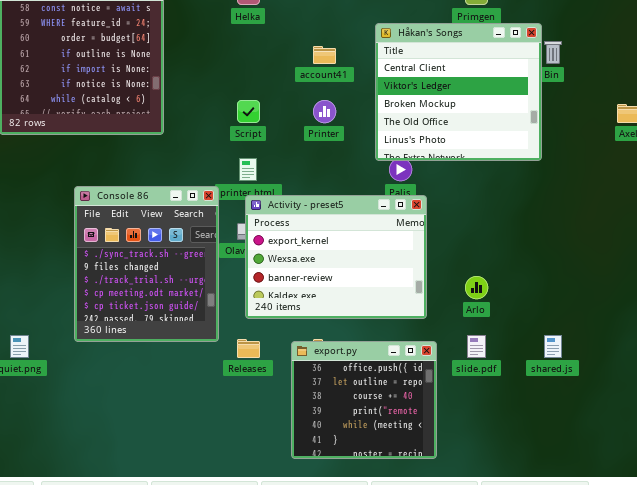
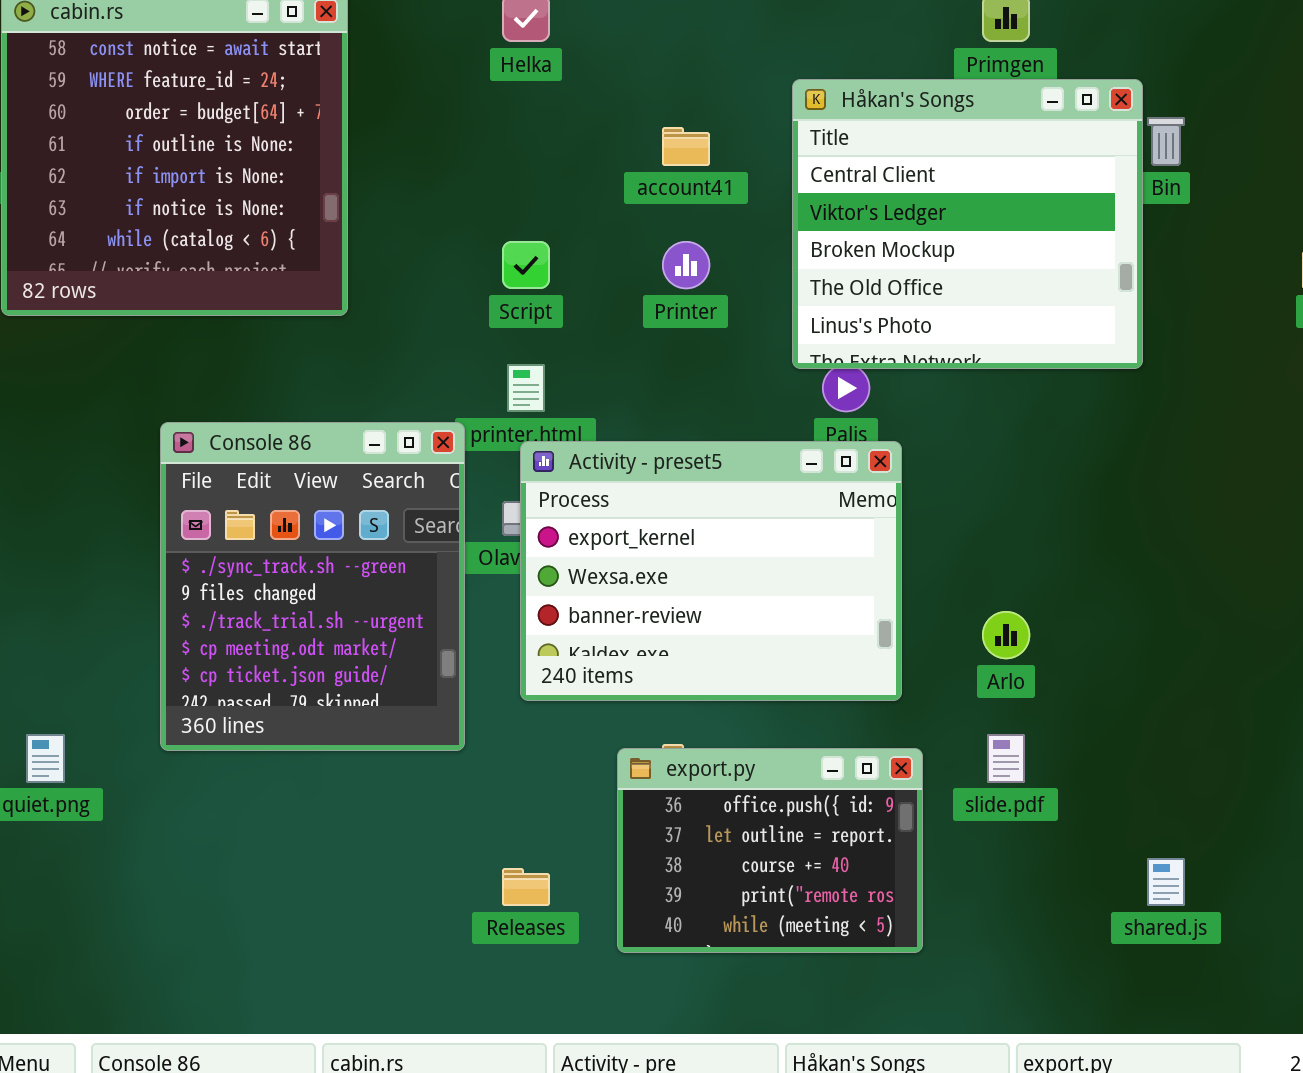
shared.js: [544,335,562,358] -> [1147,858,1185,906], moved
Releases: [237,339,260,358] -> [502,868,550,906], moved
export.py: [291,341,437,459] -> [617,748,923,953], resized

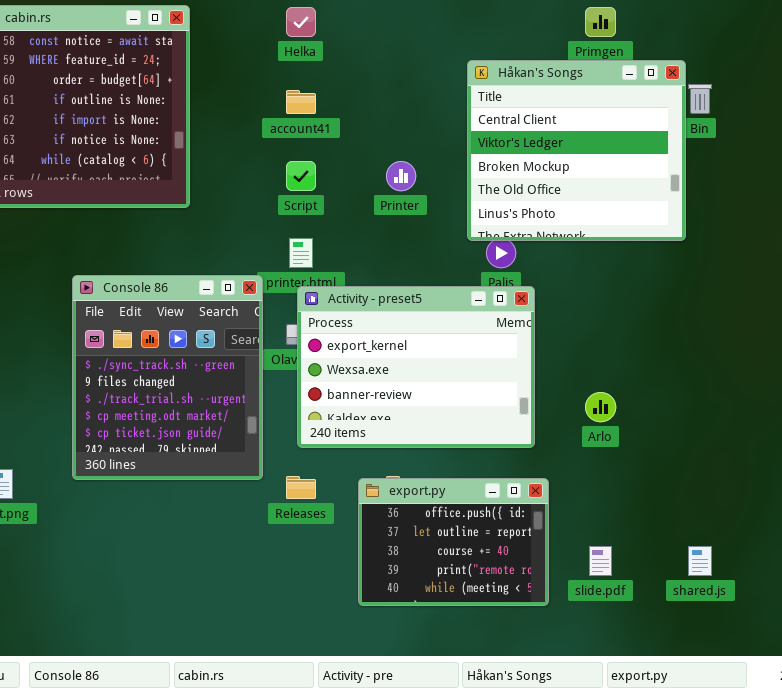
account41: [662,127,710,166] -> [286,90,316,114], moved
slide.pdf: [987,734,1025,783] -> [589,546,612,576], moved
Releases: [502,868,550,906] -> [286,476,316,499], moved

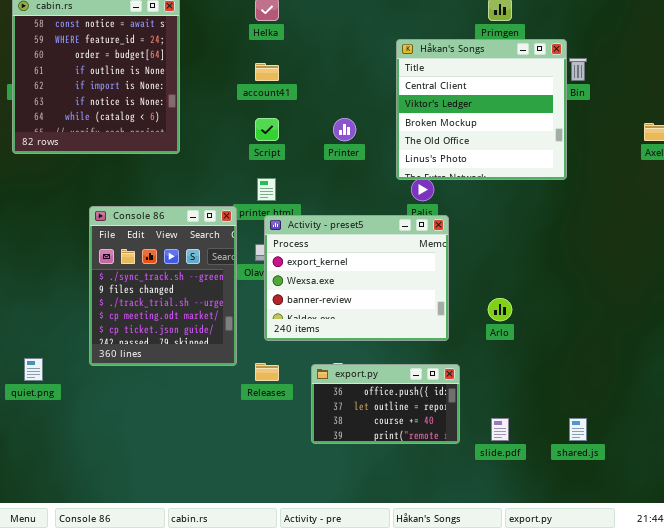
export.py: [358,478,549,606] -> [311,364,460,444], resized

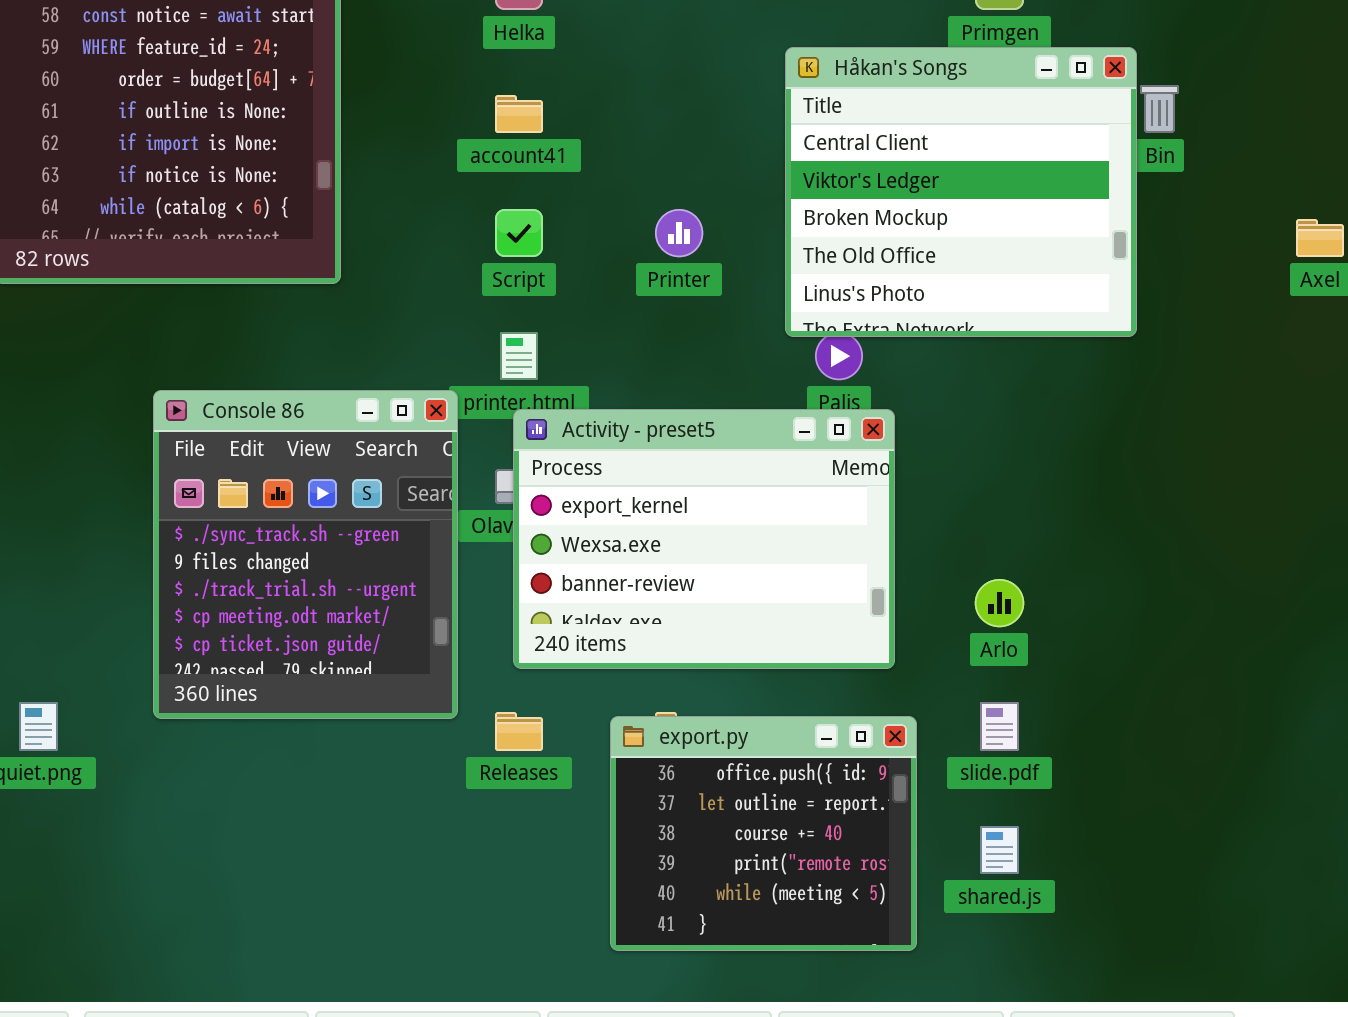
export.py: [311,364,460,444] -> [610,716,917,951], resized
slide.pdf: [491,418,509,441] -> [980,702,1019,751], moved
shared.js: [569,418,587,441] -> [980,826,1019,874], moved

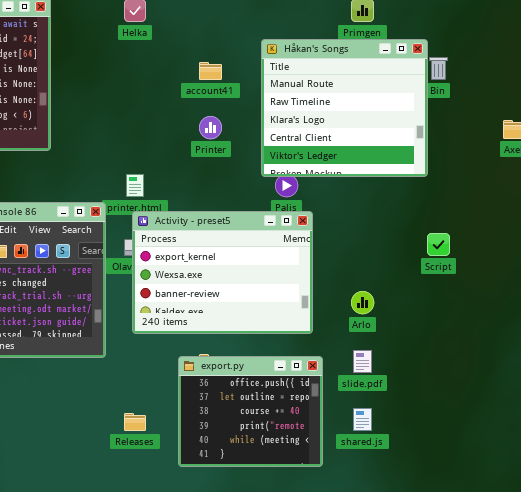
Håkan's Songs: [785,47,1137,337] -> [261,39,428,177], scrolled up 3 rows
account41: [495,95,543,133] -> [199,62,222,80], moved
Script: [495,209,543,257] -> [427,233,450,256], moved
Releases: [495,712,543,751] -> [124,413,146,431], moved

